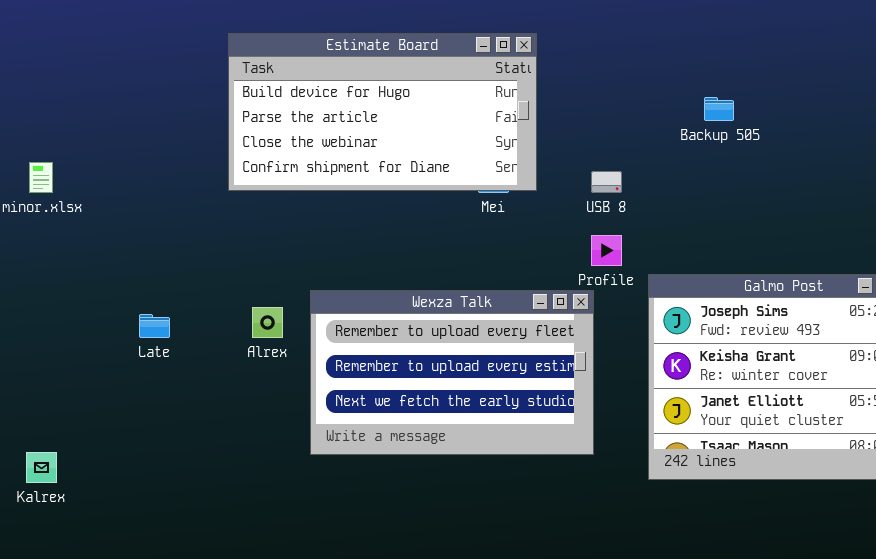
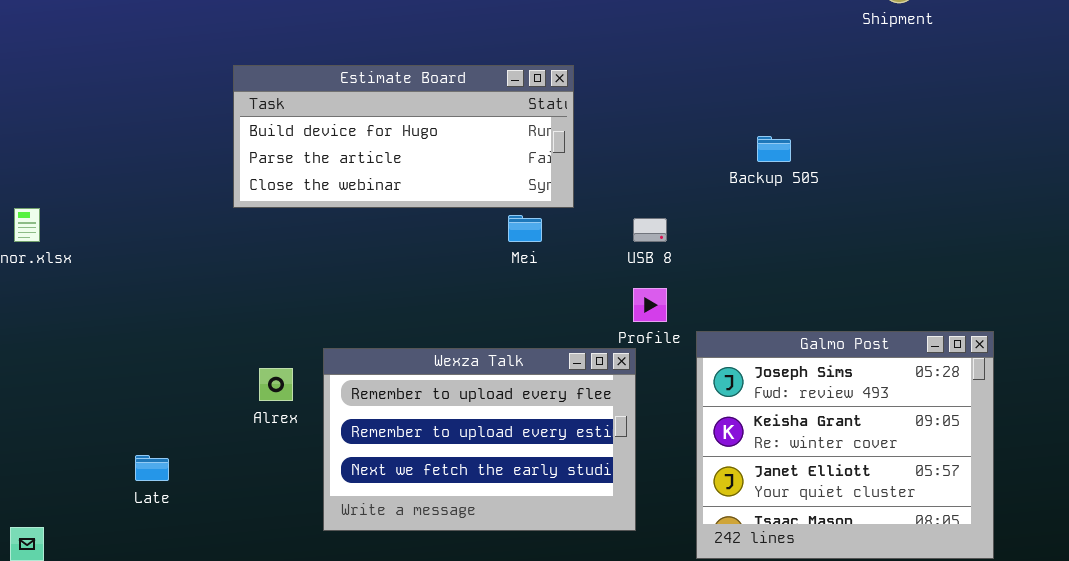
Estimate Board: [228,33,537,191] -> [233,65,574,208], resized
Late: [139,314,170,338] -> [135,455,169,481], moved

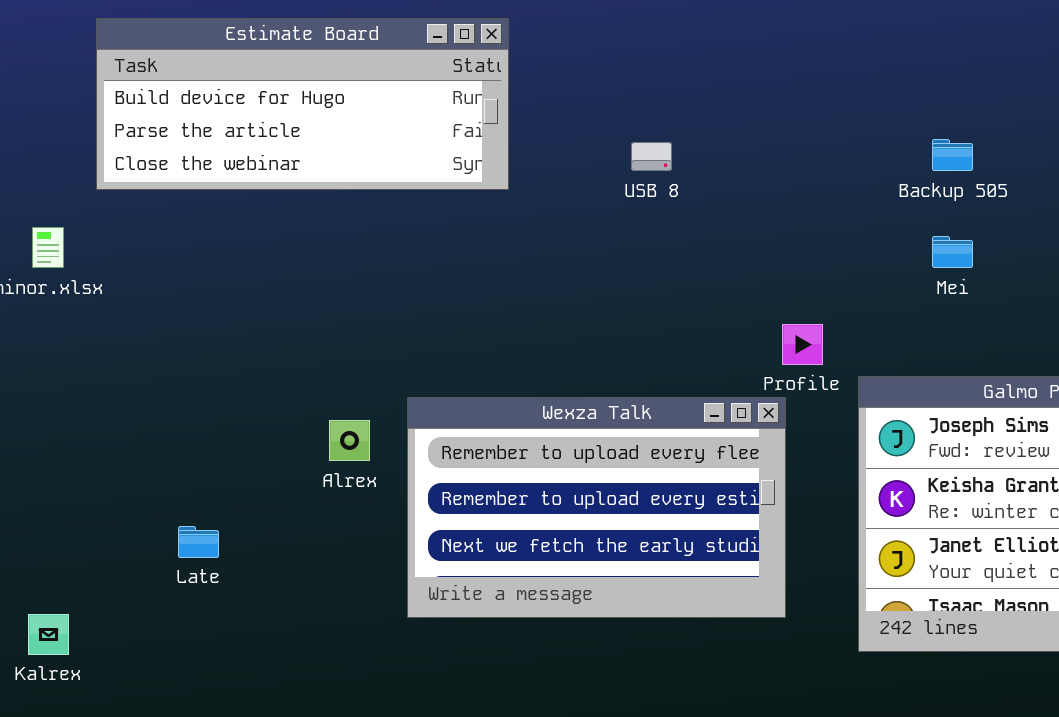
Estimate Board: [233,65,574,208] -> [96,18,509,190], moved
Mei: [508,215,542,242] -> [932,236,973,268], moved
USB 8: [633,218,667,242] -> [631,142,672,171], moved

